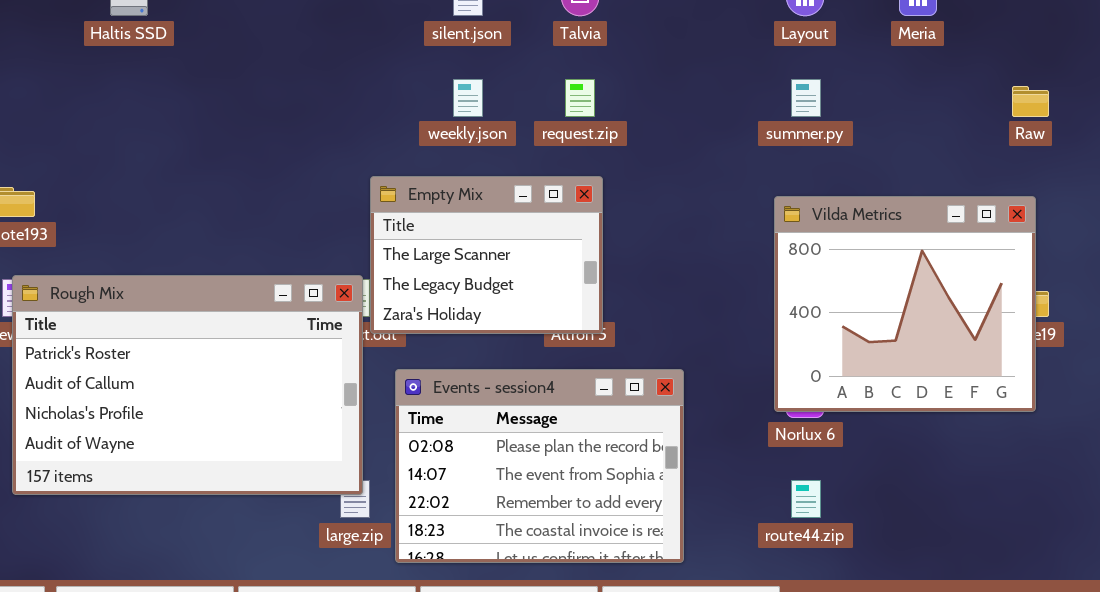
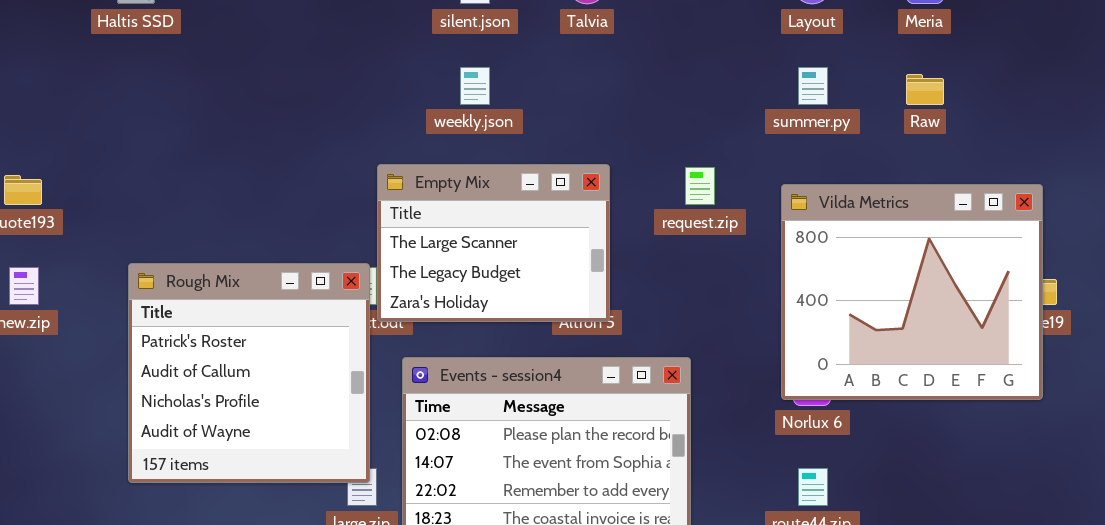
request.zip: [565,79,595,117] -> [685,167,715,205], moved
Raw: [1012,86,1049,117] -> [906,74,944,105], moved
Rough Mix: [12,275,363,495] -> [128,263,370,483], resized

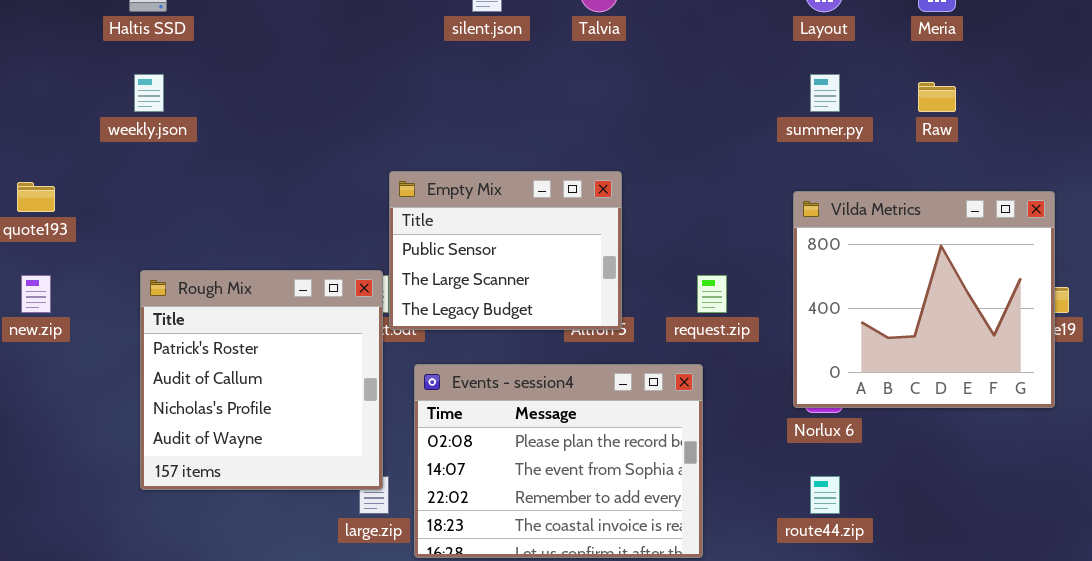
weekly.json: [460,67,490,105] -> [134,74,164,112], moved
Empty Mix: [377,164,610,322] -> [389,171,622,330], scrolled up 1 row
request.zip: [685,167,715,205] -> [697,275,727,313], moved

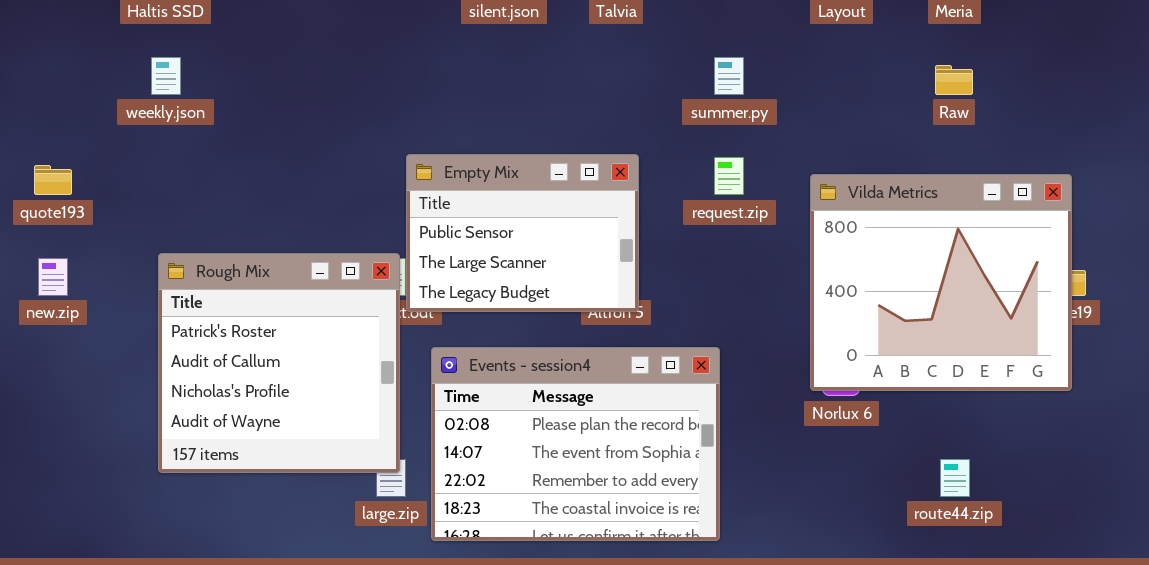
summer.py: [810,74,840,112] -> [714,57,744,95], moved
request.zip: [697,275,727,313] -> [714,157,744,195], moved
route44.zip: [810,476,840,514] -> [940,459,970,497], moved

